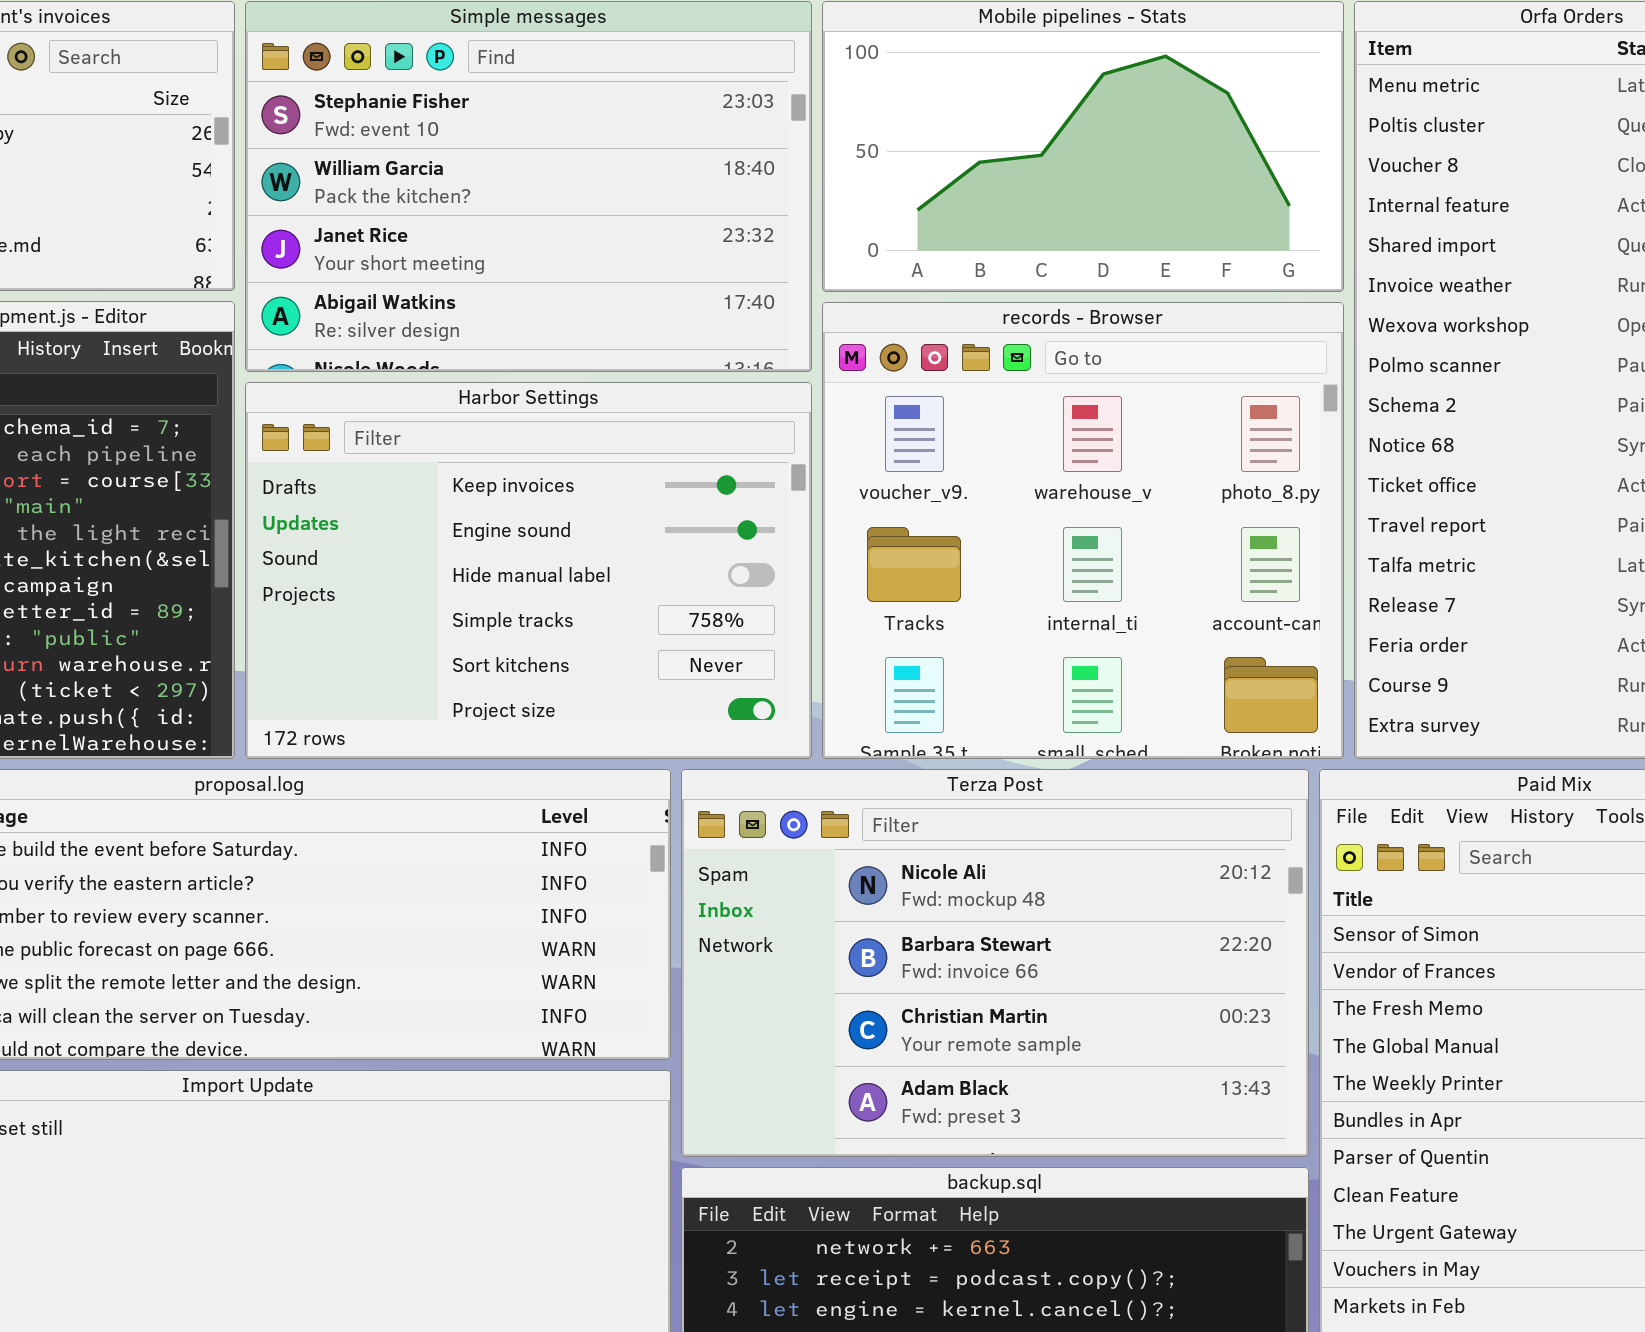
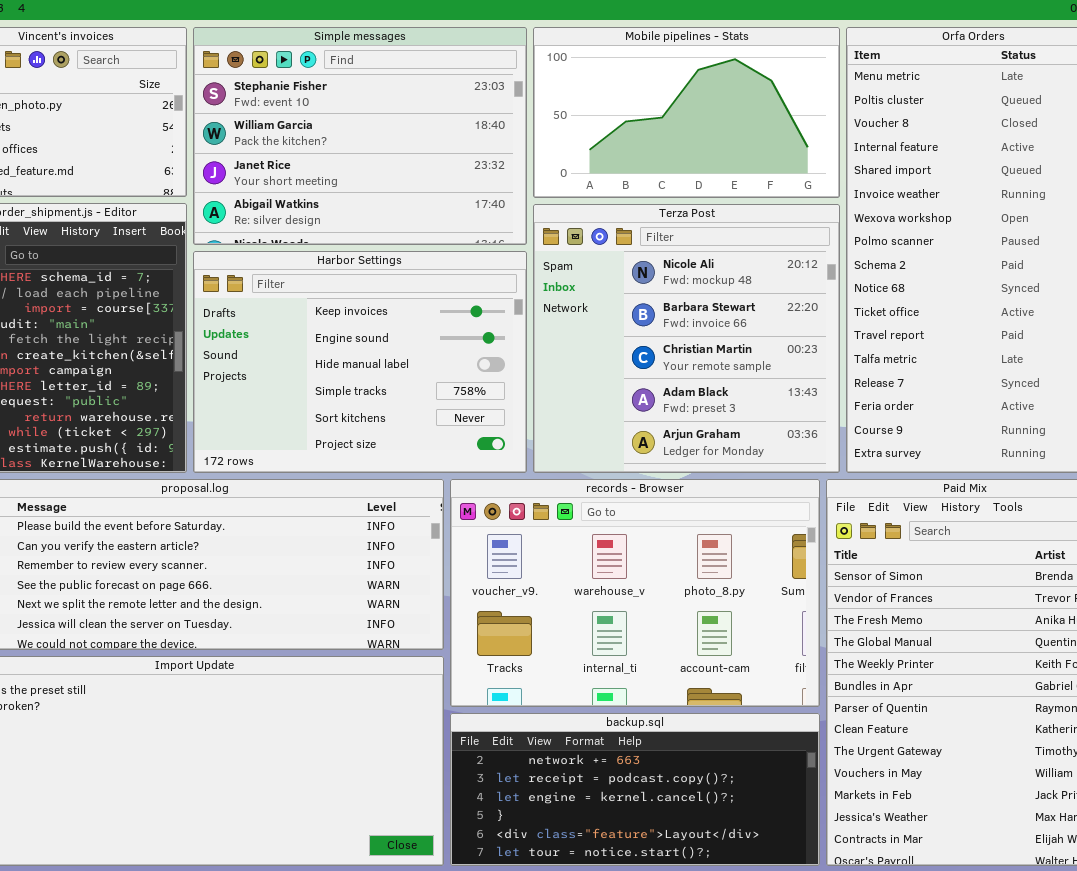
records - Browser: [822,302,1344,759] -> [450,479,820,707], moved, resized
Terza Post: [681,769,1309,1157] -> [533,204,840,473], moved, resized

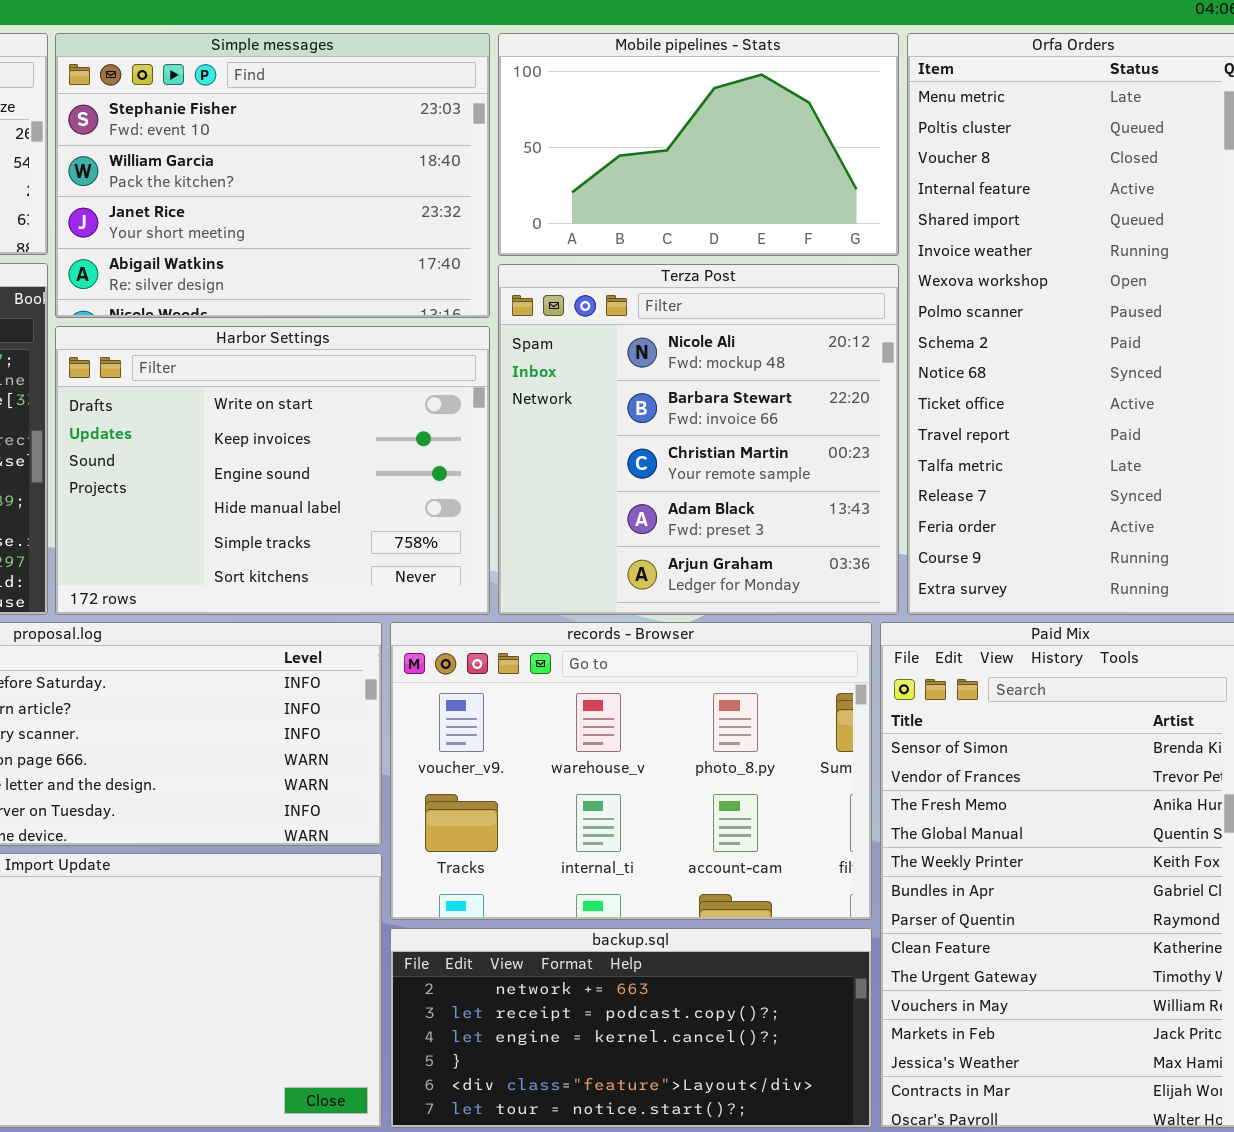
Harbor Settings: [193,251,527,473] -> [55,326,490,615], scrolled up 1 row

